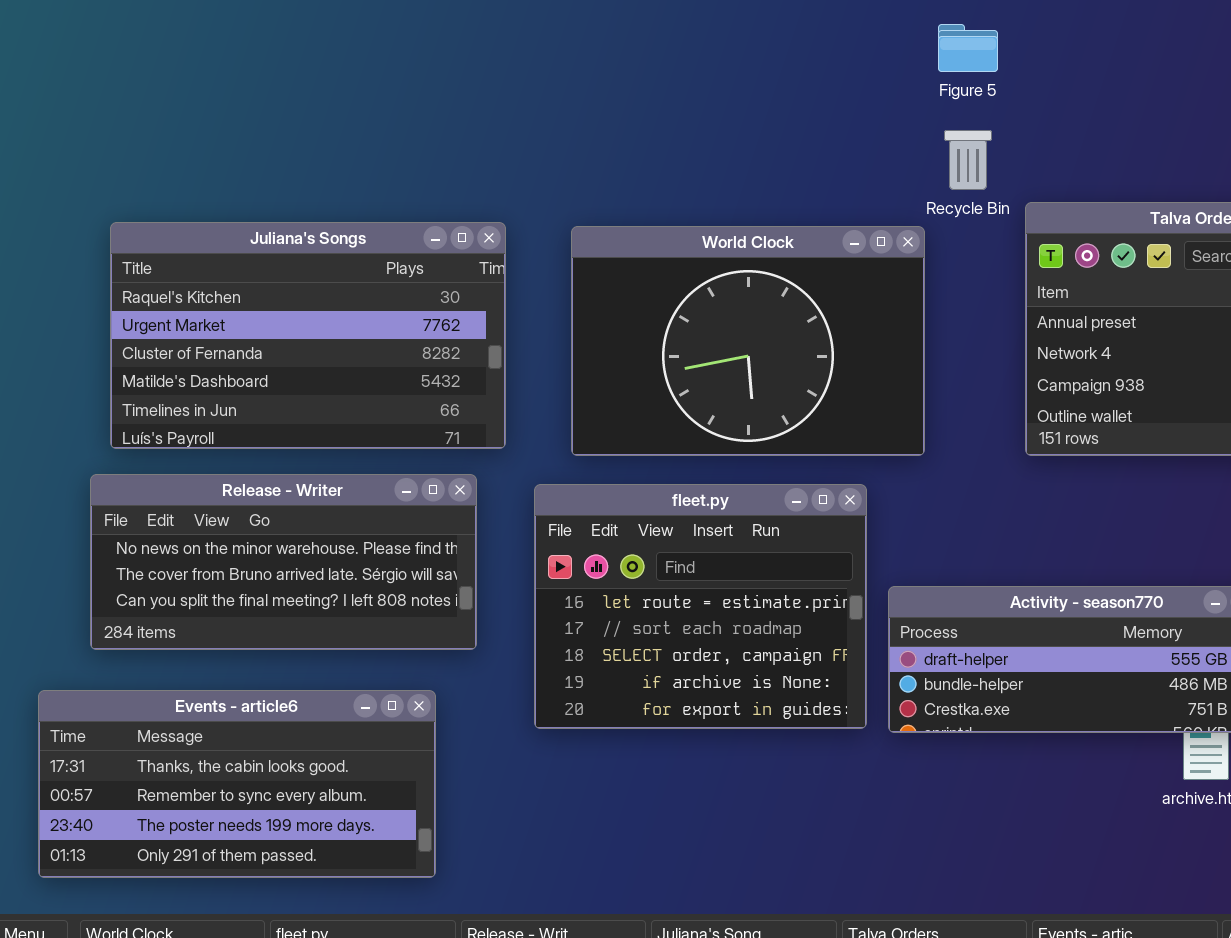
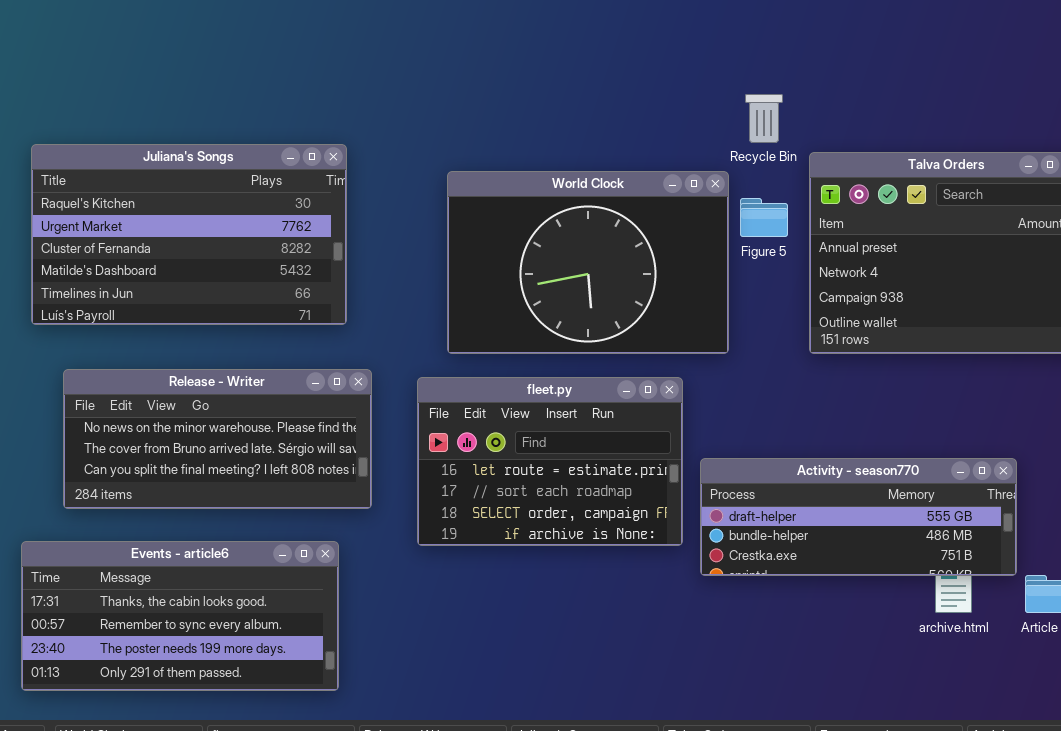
Figure 5: [938,24,998,72] -> [740,198,788,237], moved
Juliana's Songs: [110,222,506,449] -> [31,144,347,325], moved
fleet.py: [534,484,867,729] -> [417,377,683,546], resized

